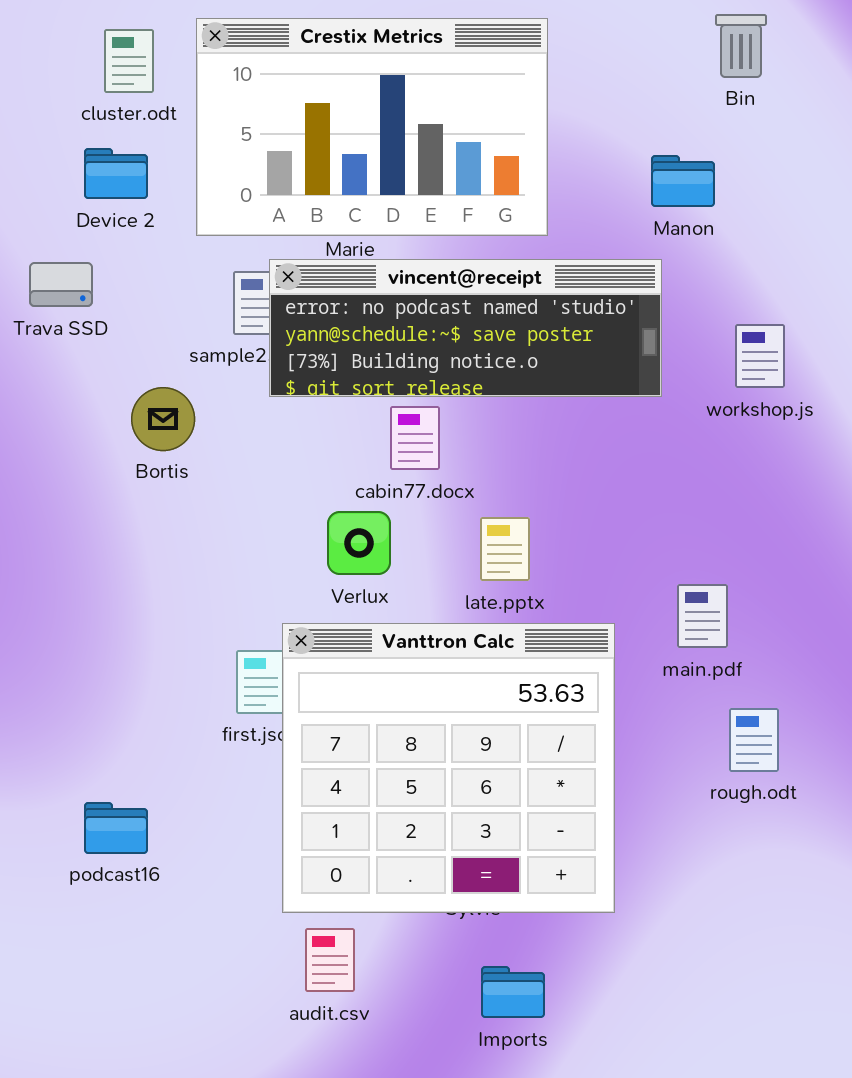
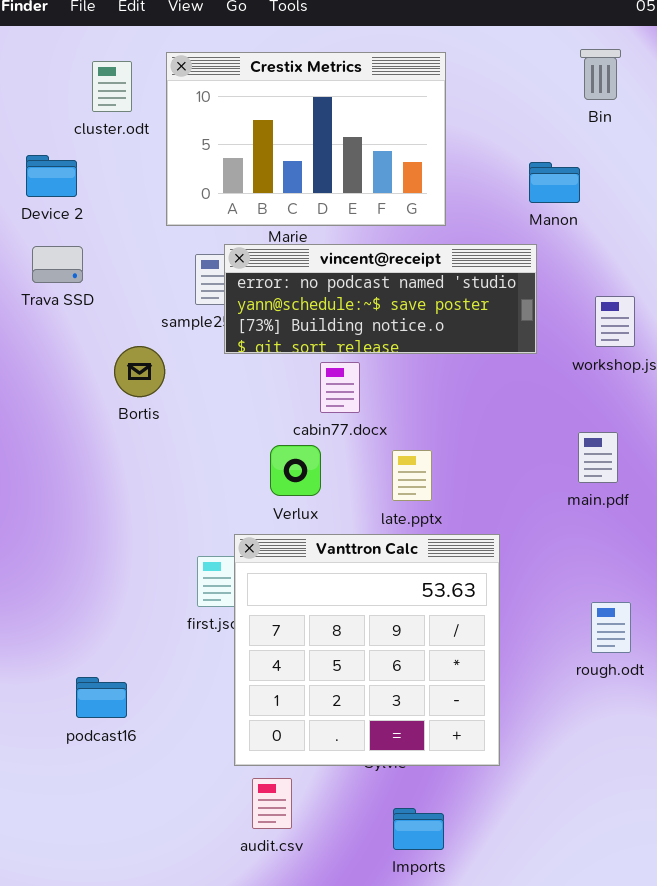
Device 2: [84,148,148,199] -> [26,155,77,197], moved
main.pdf: [677,584,728,648] -> [578,432,618,483], moved

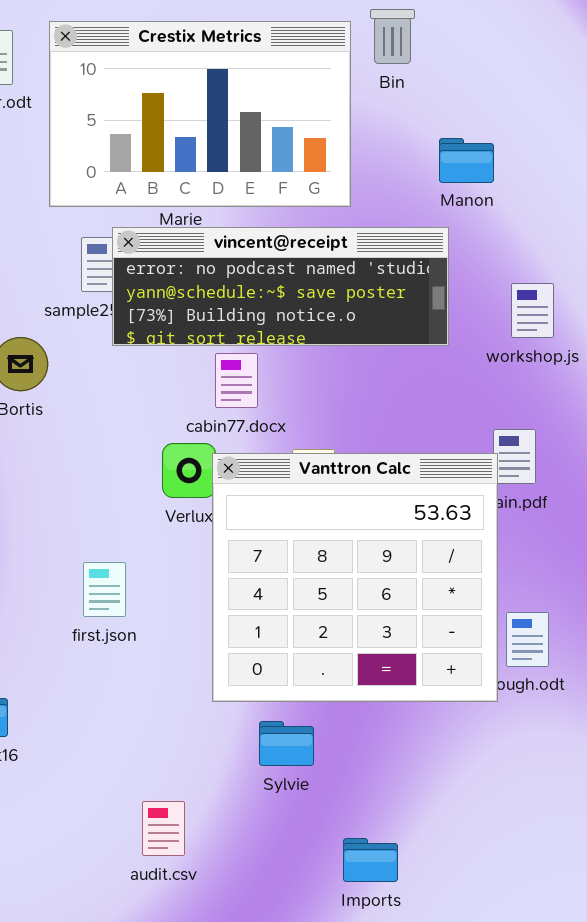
Bin: [580,49,621,100] -> [370,9,415,64], moved
Vanttron Calc: [234,534,500,766] -> [212,453,498,702], moved
Imports: [393,808,444,850] -> [343,838,398,882], moved

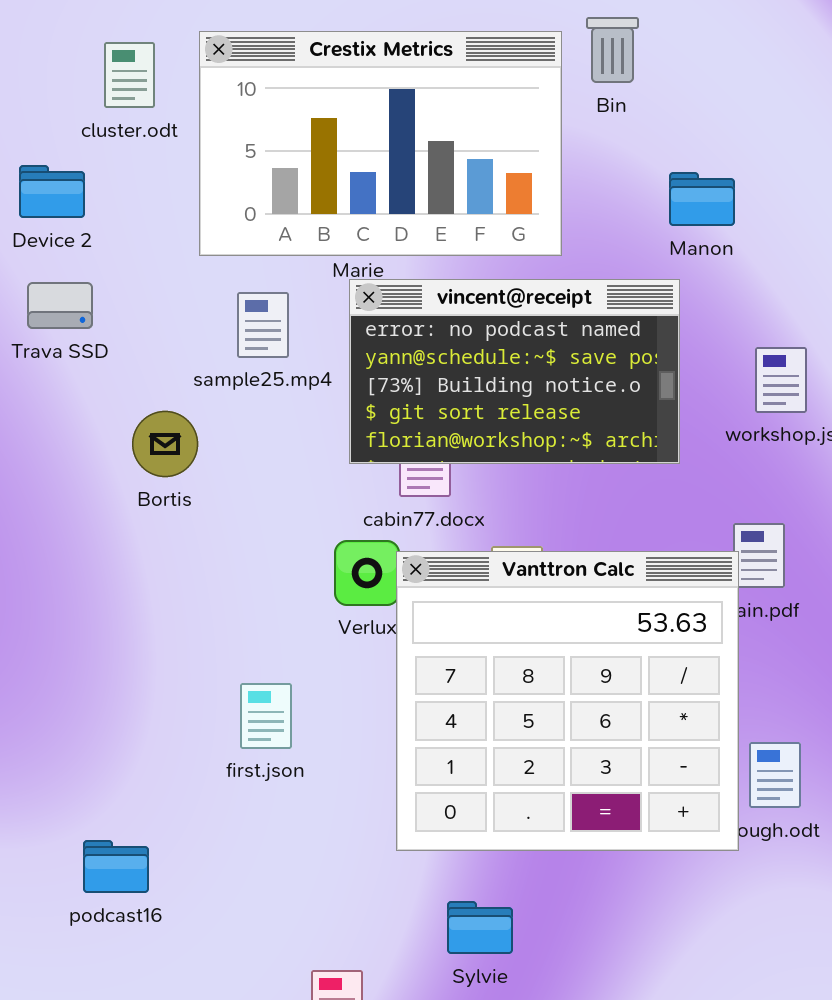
vincent@receipt: [112,227,449,346] -> [349,279,680,464], resized
Sylvie: [259,721,314,766] -> [447,901,513,954], moved

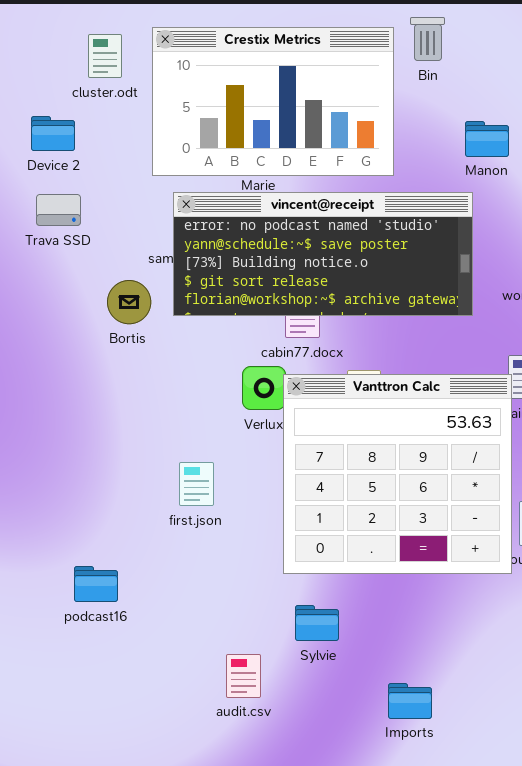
vincent@receipt: [349,279,680,464] -> [173,192,473,316], resized
Sylvie: [447,901,513,954] -> [295,605,339,641], moved

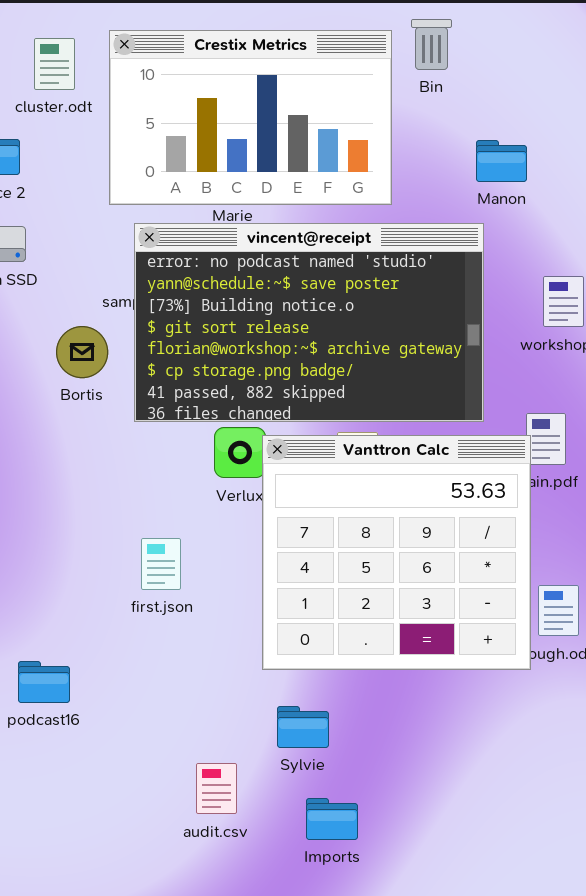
vincent@receipt: [173,192,473,316] -> [134,223,484,422], resized
Imports: [388,683,432,719] -> [306,798,358,840], moved

